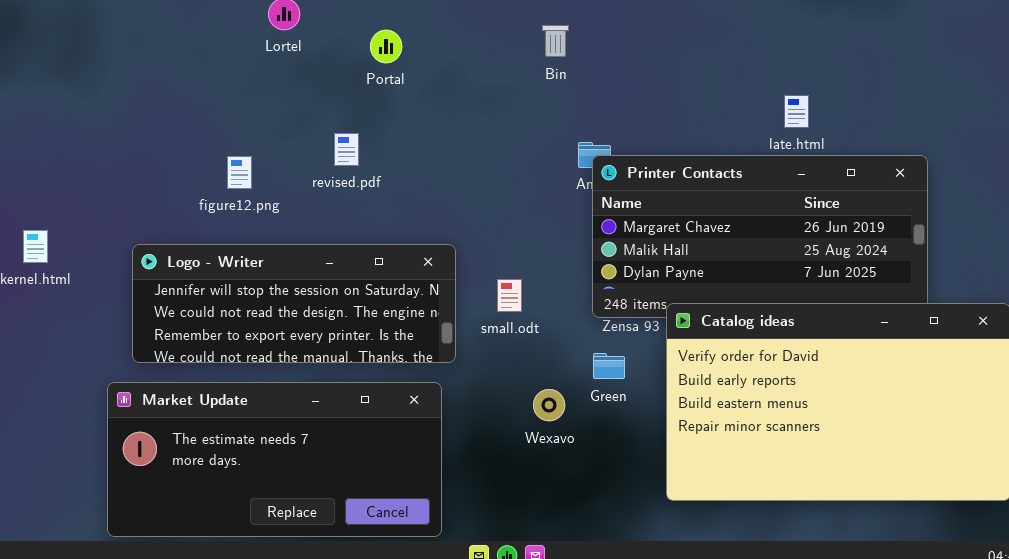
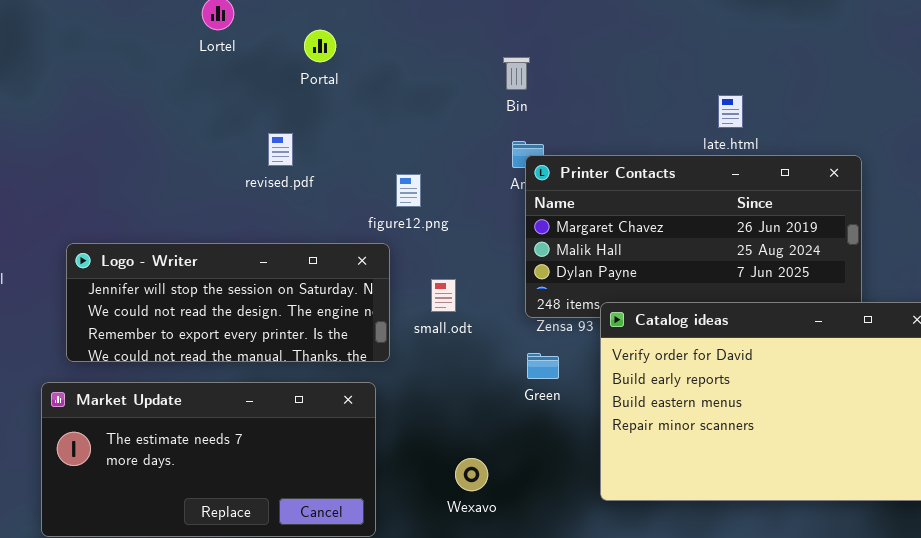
Bin: [542,25,569,57] -> [503,57,530,90], moved
figure12.png: [227,156,252,189] -> [396,174,421,207], moved
Wexavo: [533,389,565,421] -> [455,458,488,491], moved

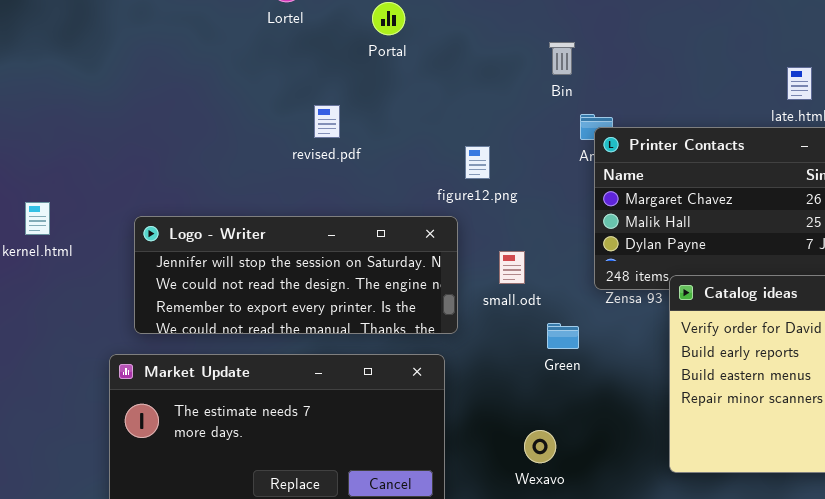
Bin: [503,57,530,90] -> [549,42,575,75], moved
revised.pdf: [268,133,293,166] -> [314,105,340,138], moved
Green: [527,353,559,379] -> [547,323,579,349], moved

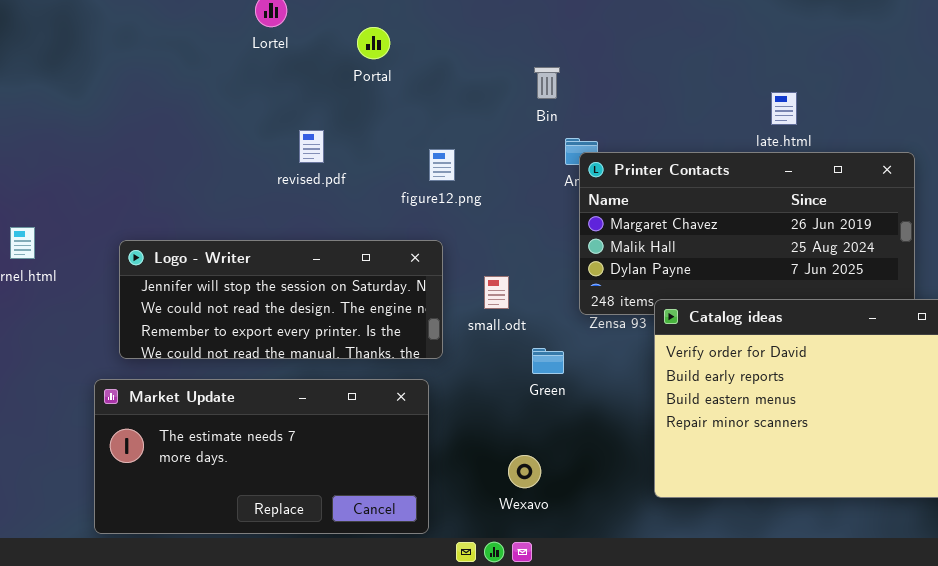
figure12.png: [465,146,490,179] -> [429,149,455,181], moved

